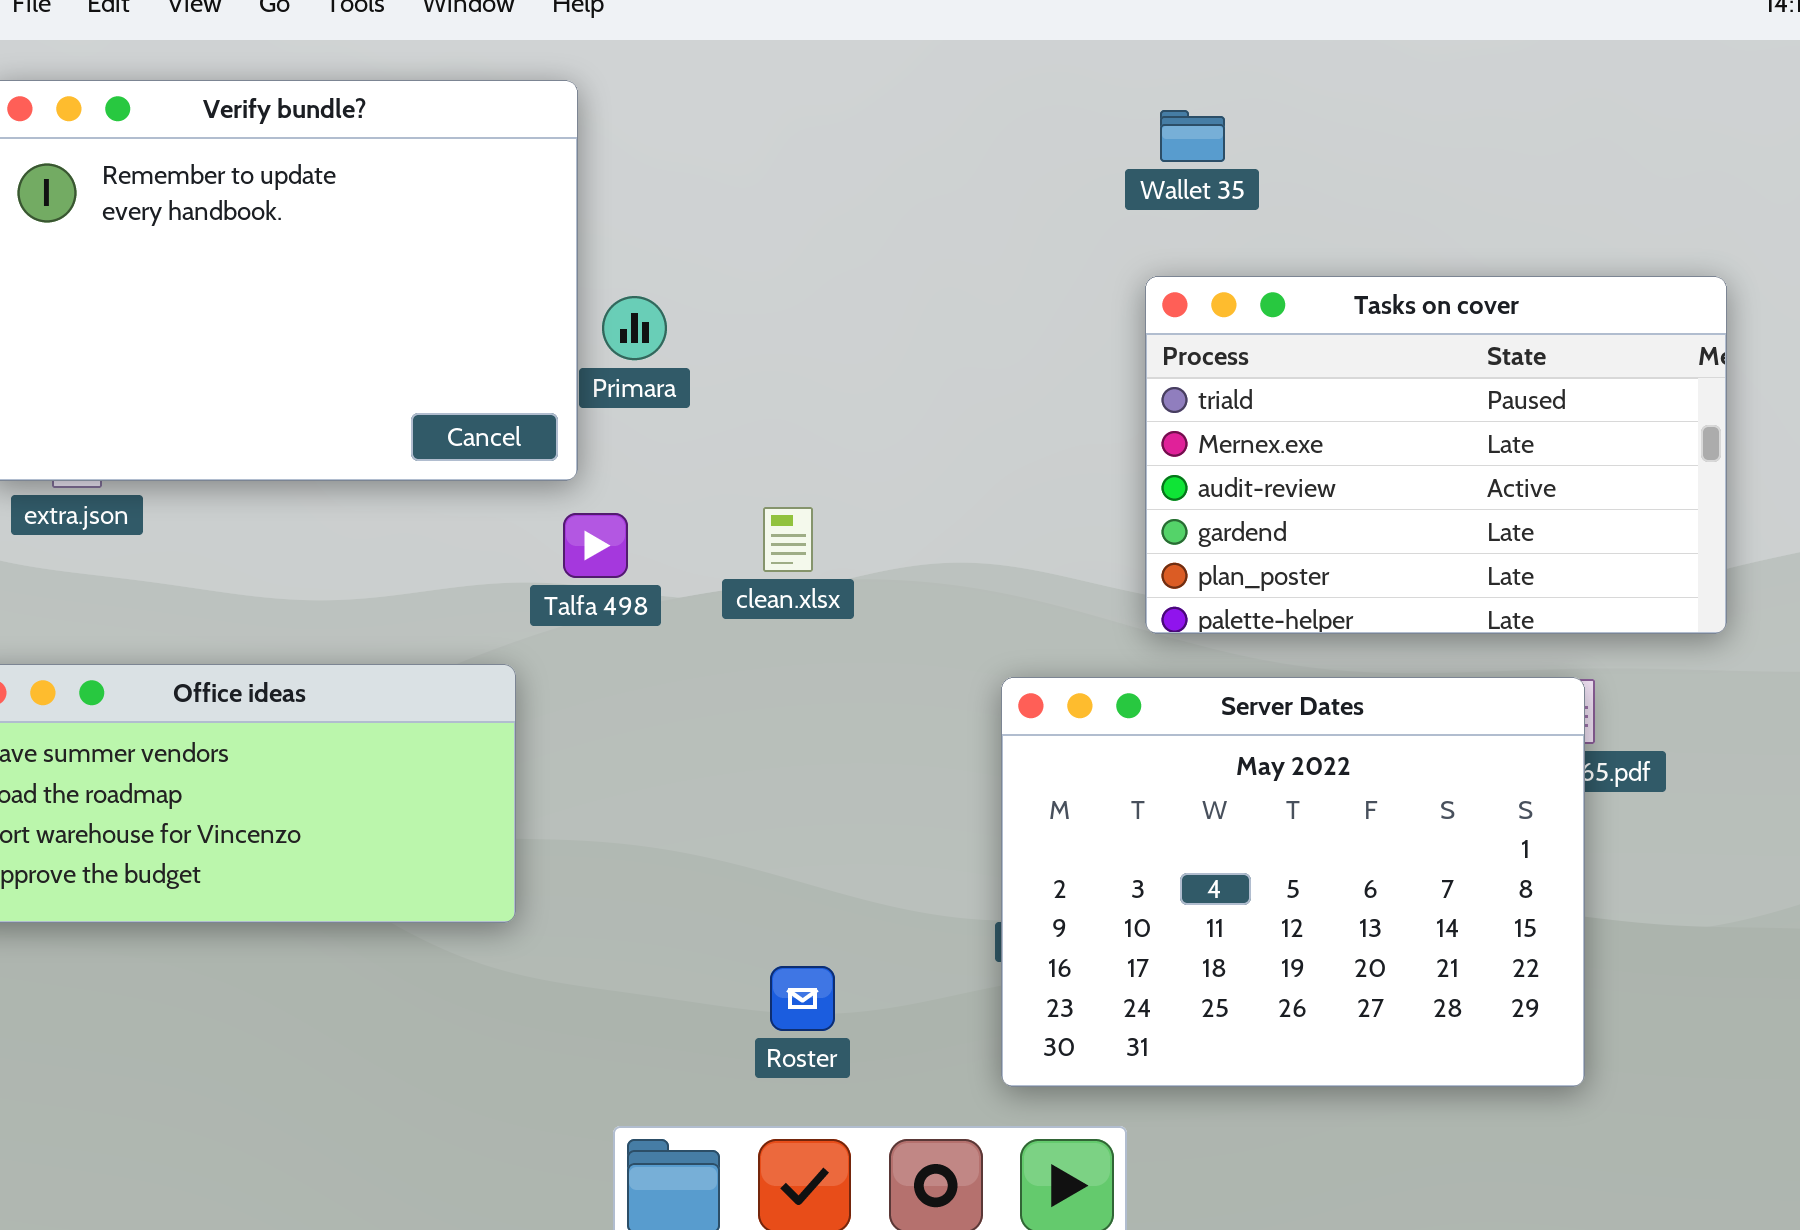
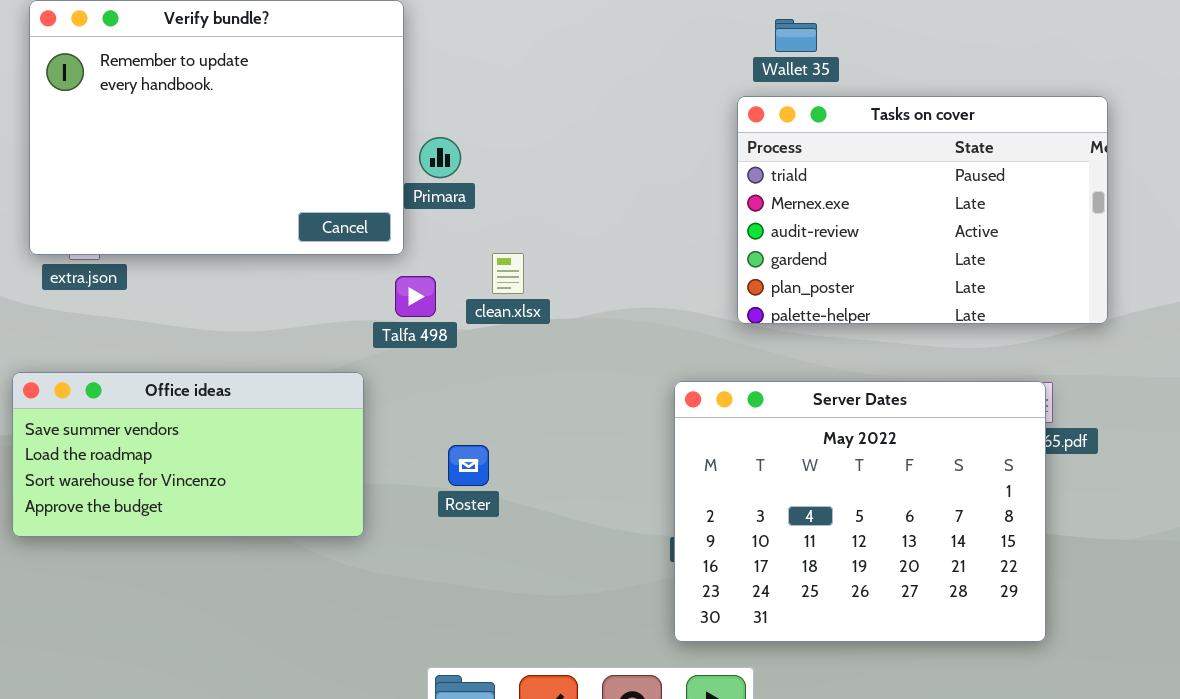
Tasks on cover: [1145,276,1727,634] -> [737,96,1108,324], moved
clean.xlsx: [763,507,813,572] -> [492,253,524,294], moved
Roster: [770,966,835,1031] -> [448,445,489,486], moved

